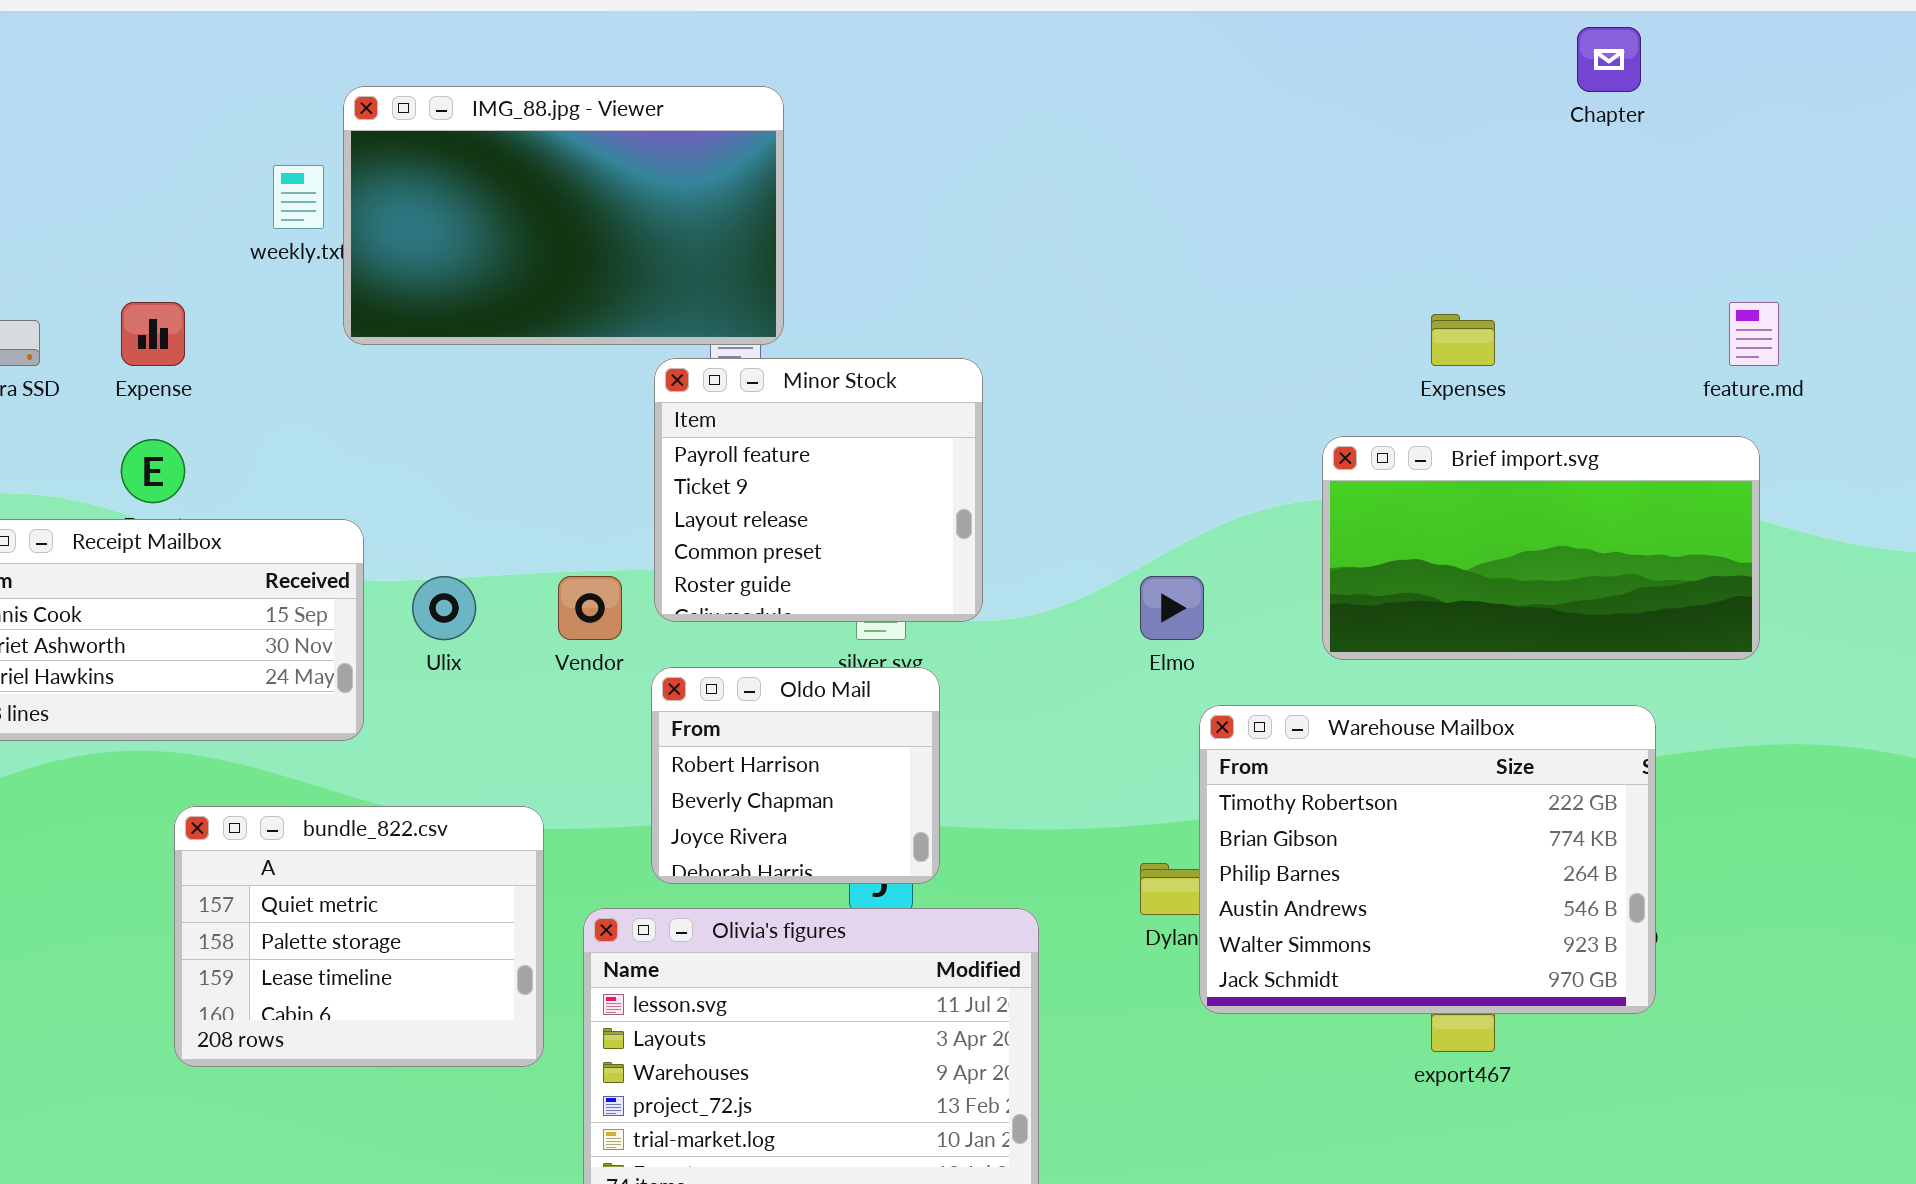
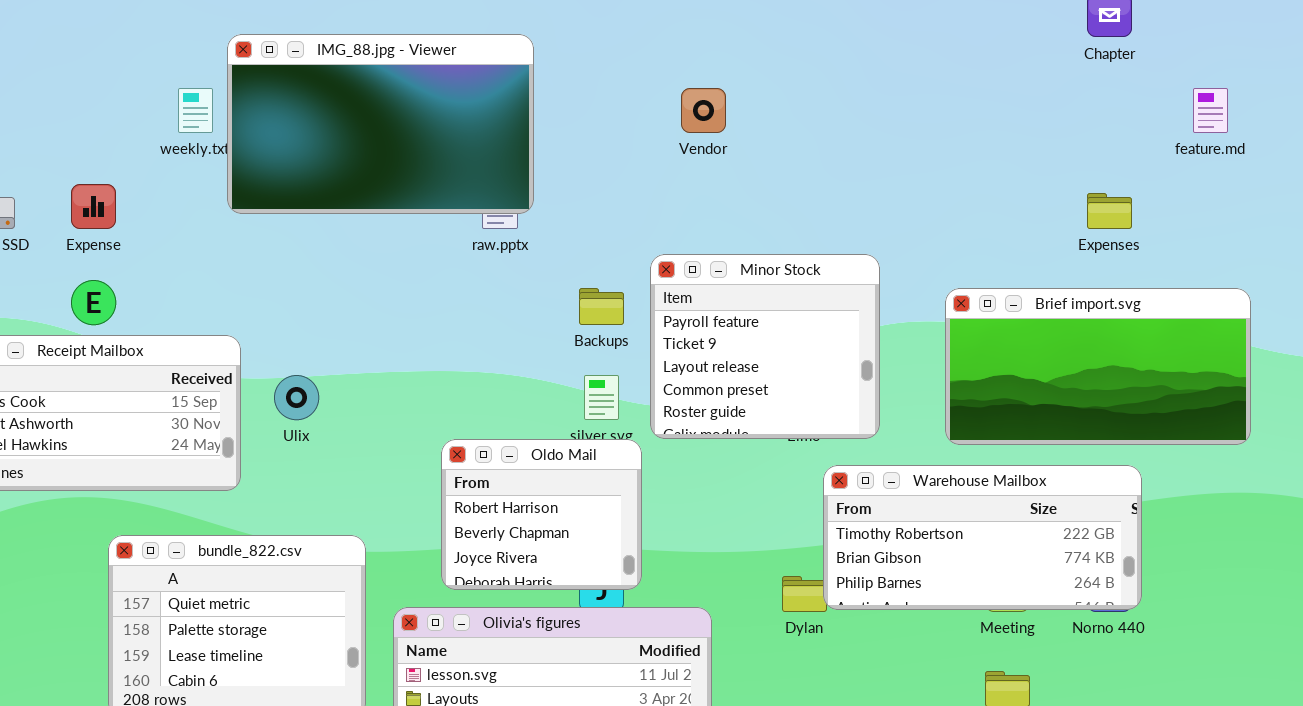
feature.md: [1729,302,1779,366] -> [1193,88,1228,133], moved
Expenses: [1431,314,1495,366] -> [1087,193,1132,229], moved
Minor Stock: [654,358,983,622] -> [650,254,880,439], moved
Brief import.svg: [1322,436,1760,660] -> [945,288,1251,445], moved
Vendor: [558,576,622,640] -> [681,88,726,133], moved
Warehouse Mailbox: [1199,705,1656,1014] -> [823,465,1142,610], resized

